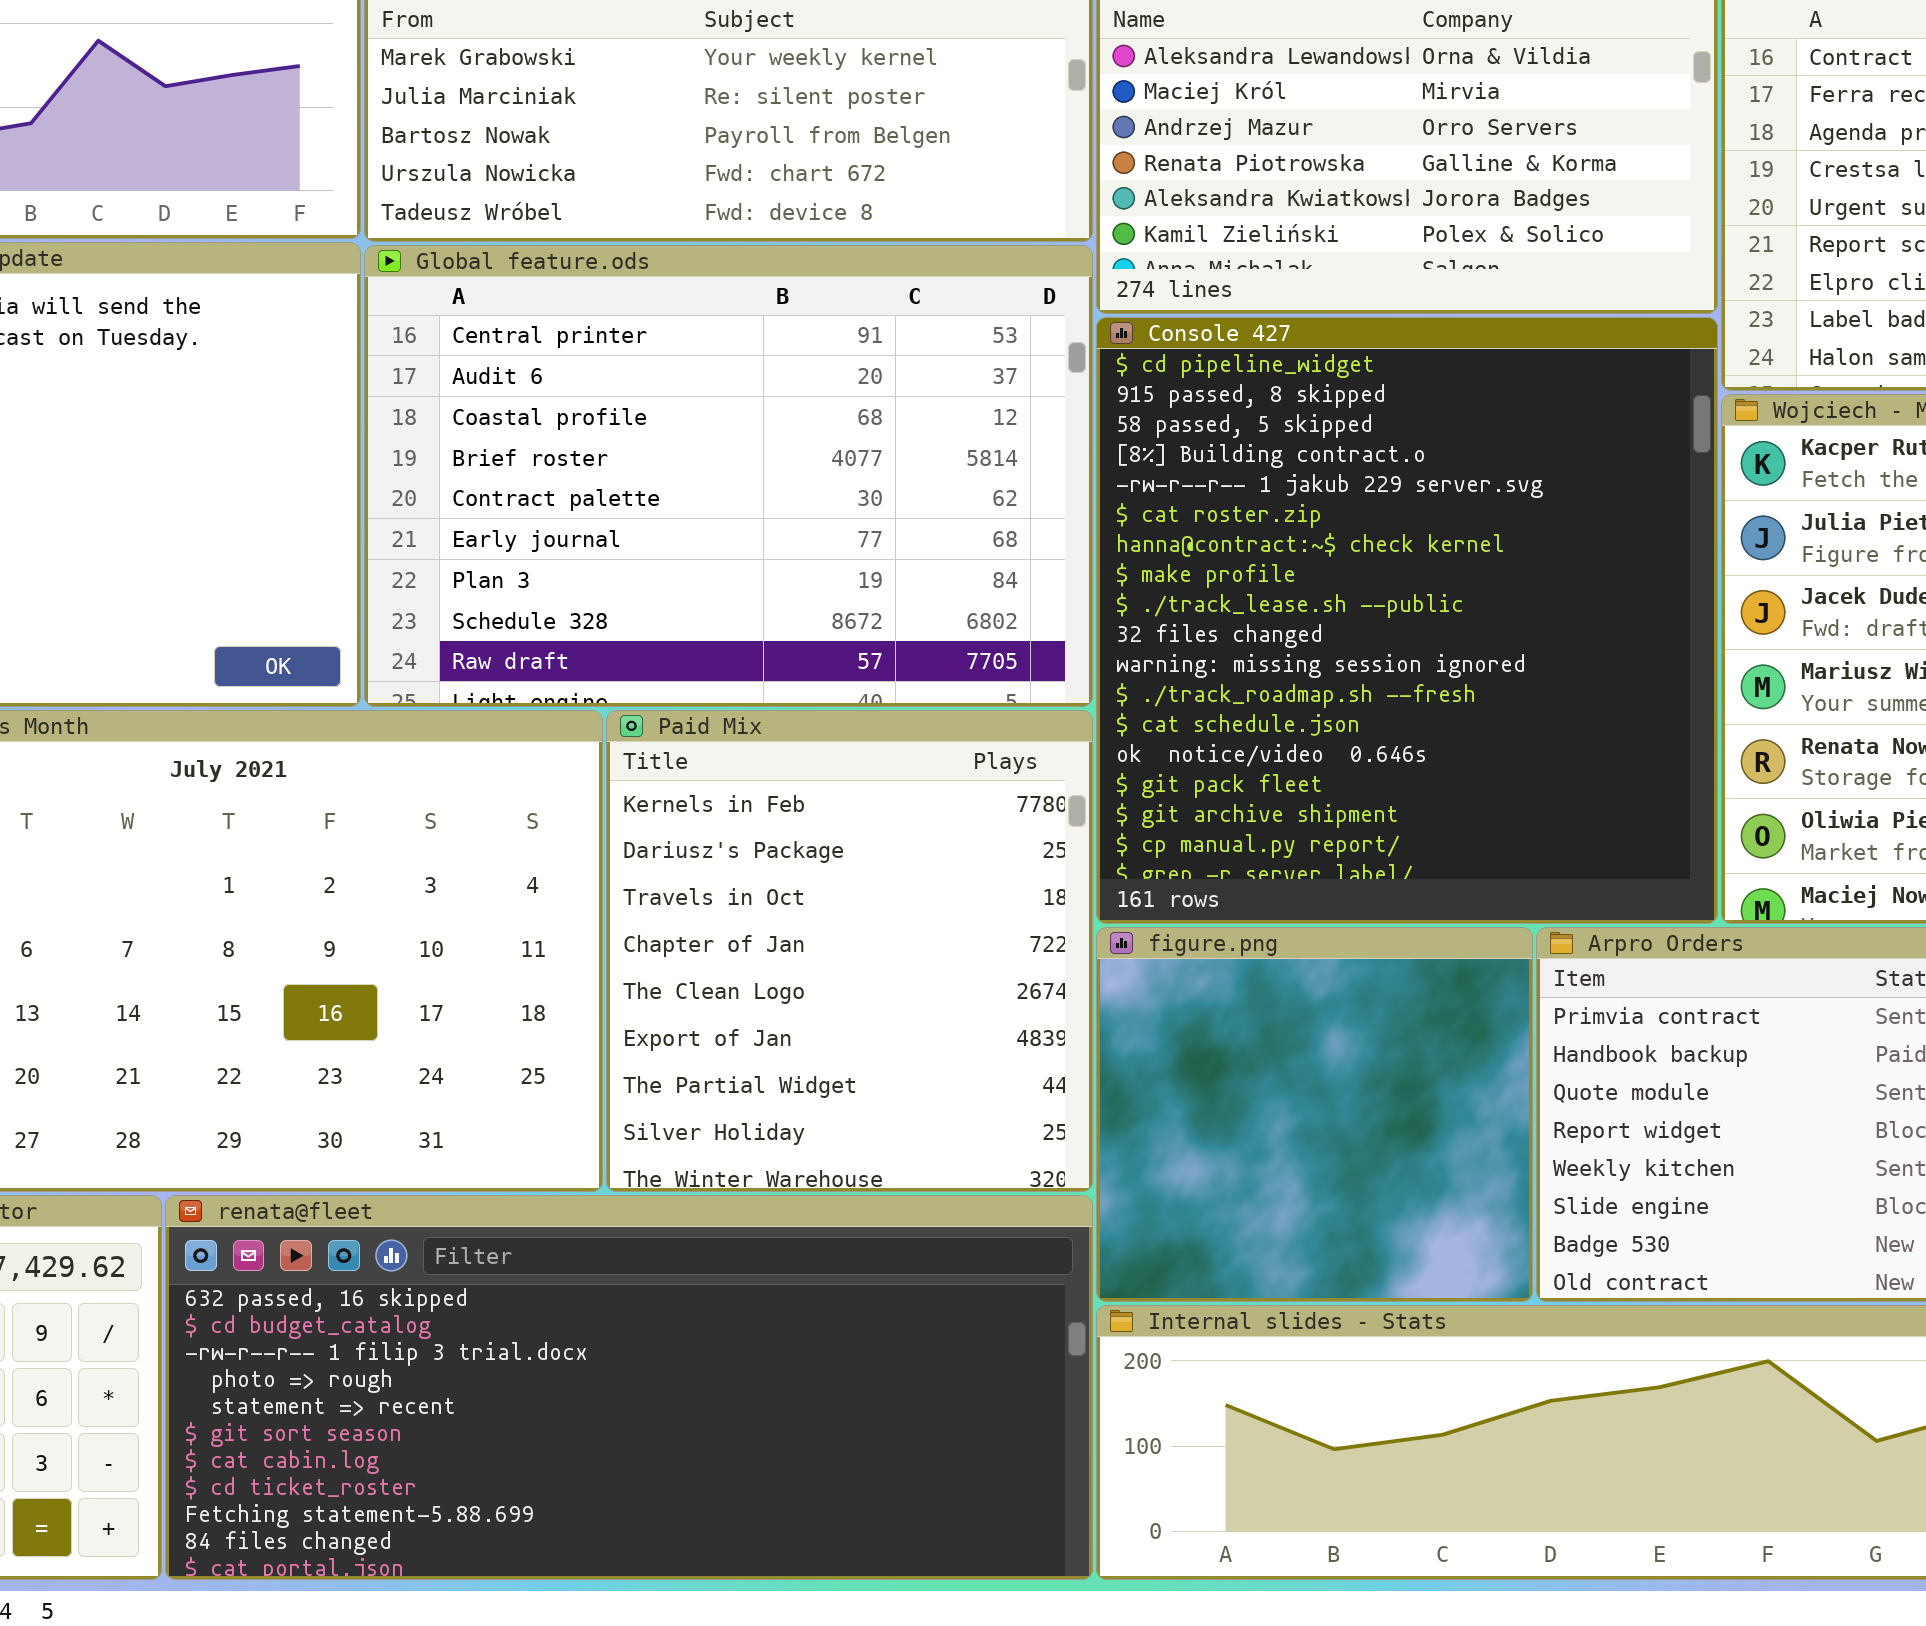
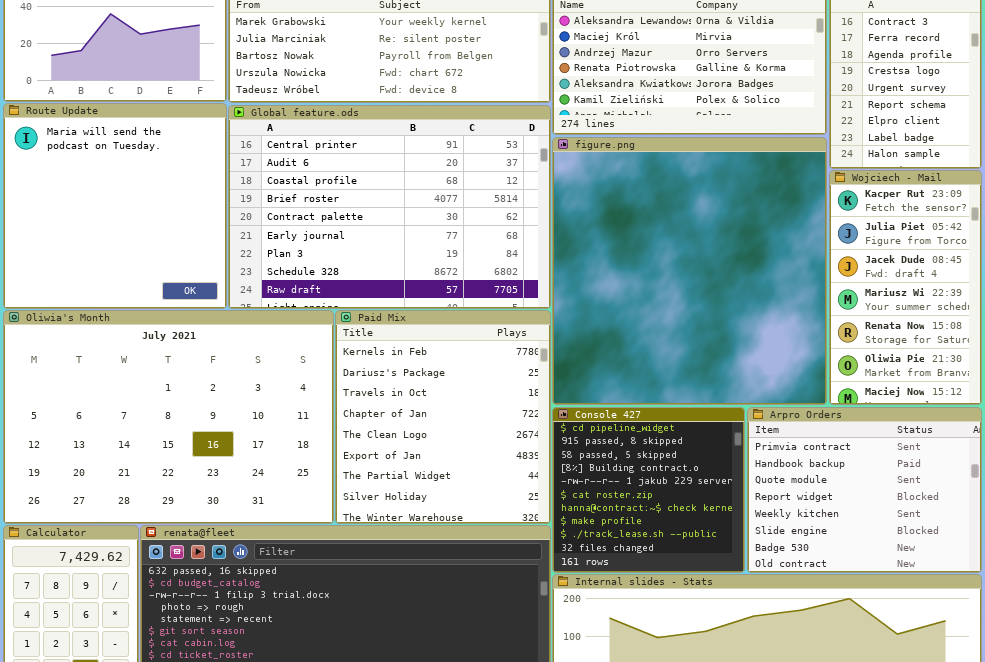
Console 427: [1096,317,1718,924] -> [552,407,745,573], moved, resized
figure.png: [1096,927,1533,1302] -> [552,137,827,405], moved, resized

